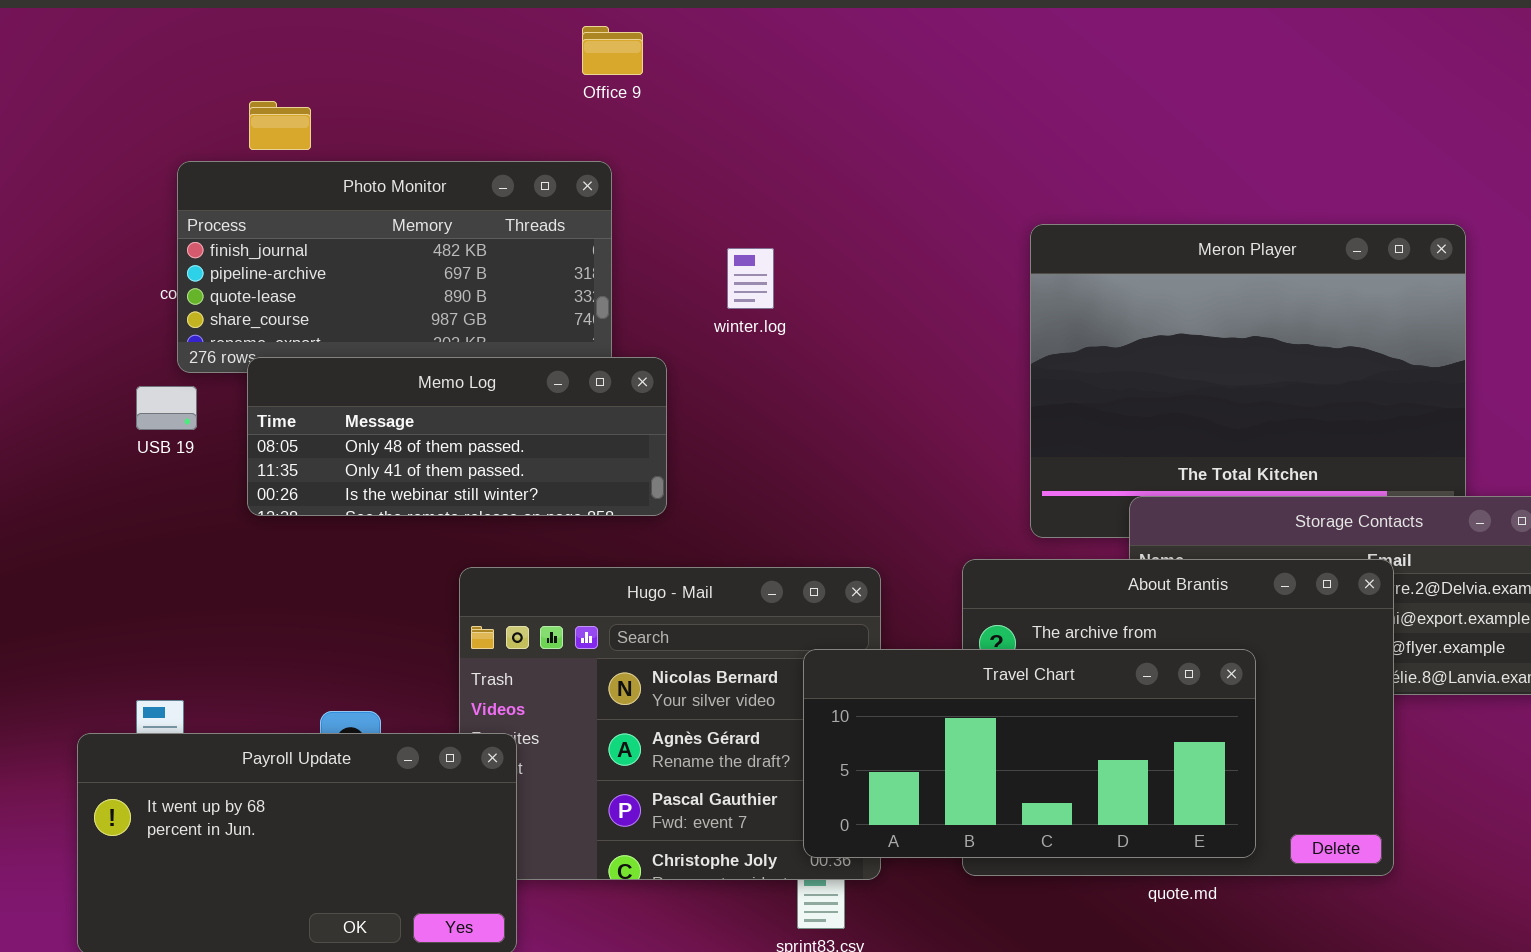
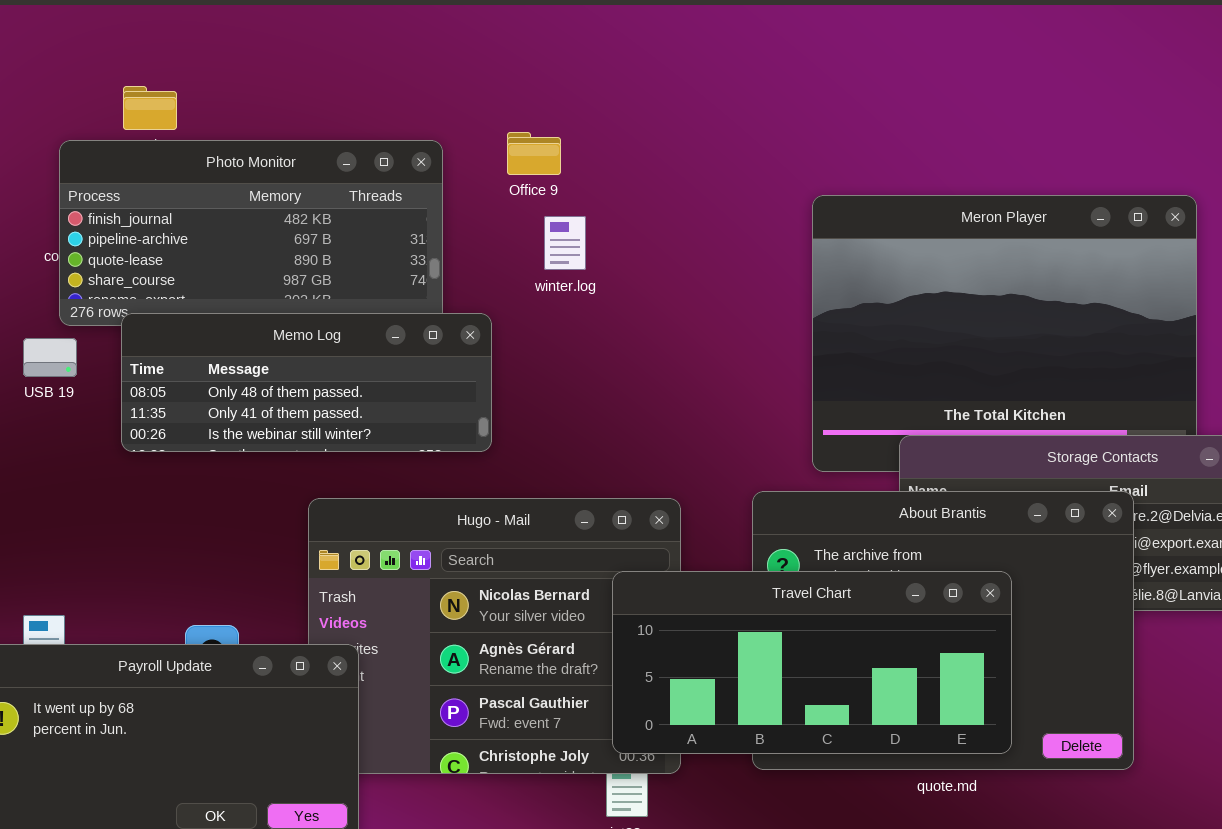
Office 9: [582,26,643,75] -> [507,132,561,175], moved

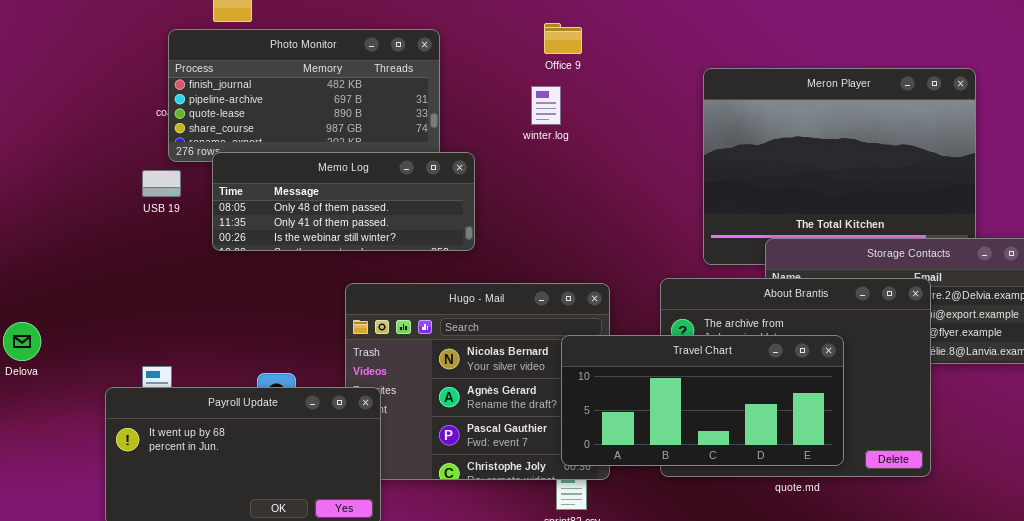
Office 9: [507,132,561,175] -> [544,23,582,54], moved
winter.log: [544,216,586,270] -> [531,86,561,125], moved

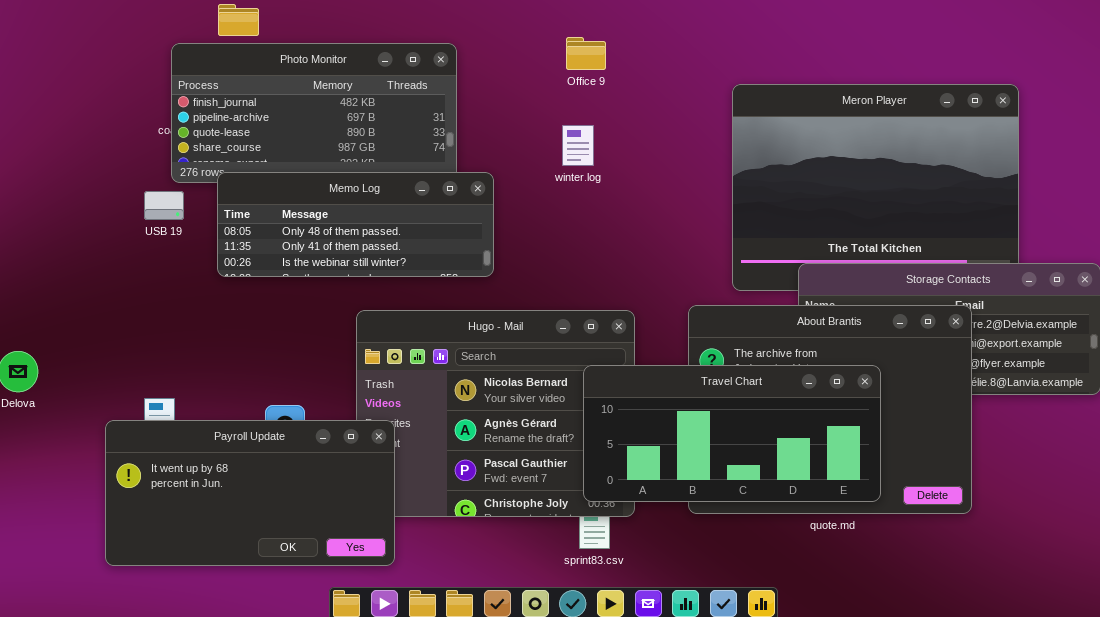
winter.log: [531,86,561,125] -> [562,125,594,166], moved

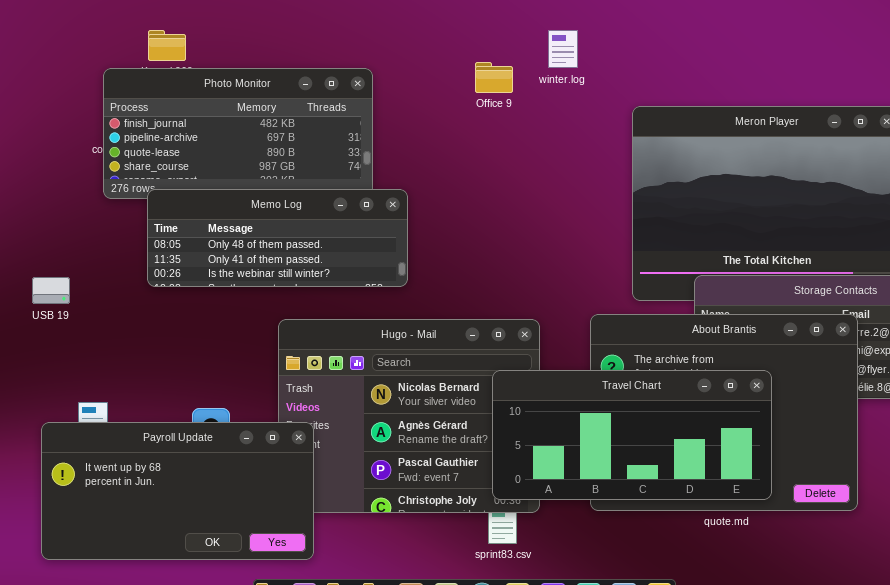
winter.log: [562,125,594,166] -> [548,30,578,68], moved
USB 19: [144,191,184,220] -> [32,277,70,304], moved

